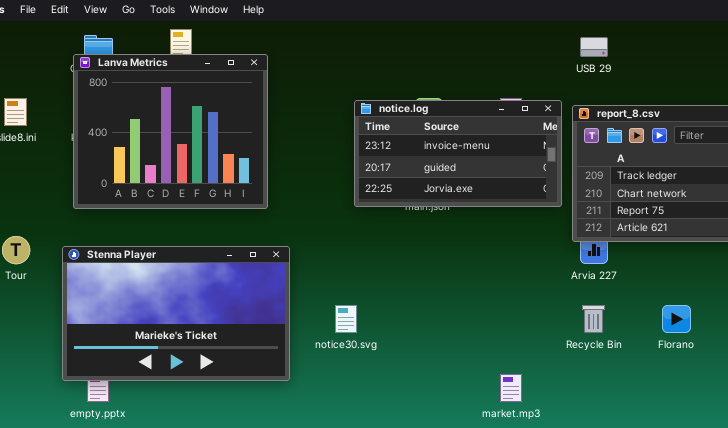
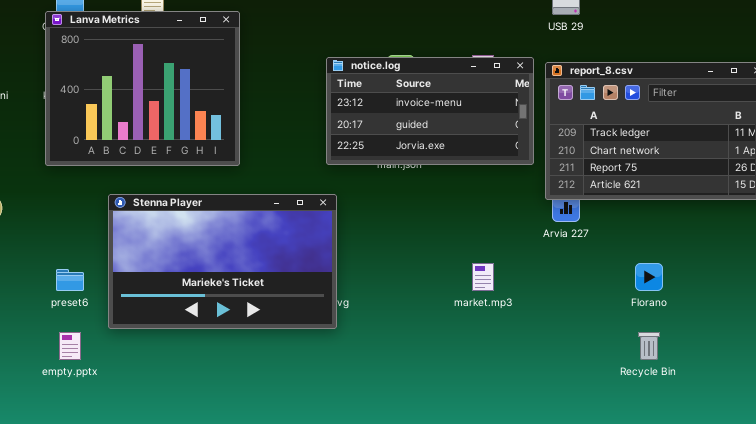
Stenna Player: [62,246,290,381] -> [108,194,337,329], moved
Recycle Bin: [582,305,605,333] -> [638,332,660,360], moved
market.mp3: [500,374,522,402] -> [472,263,494,291], moved

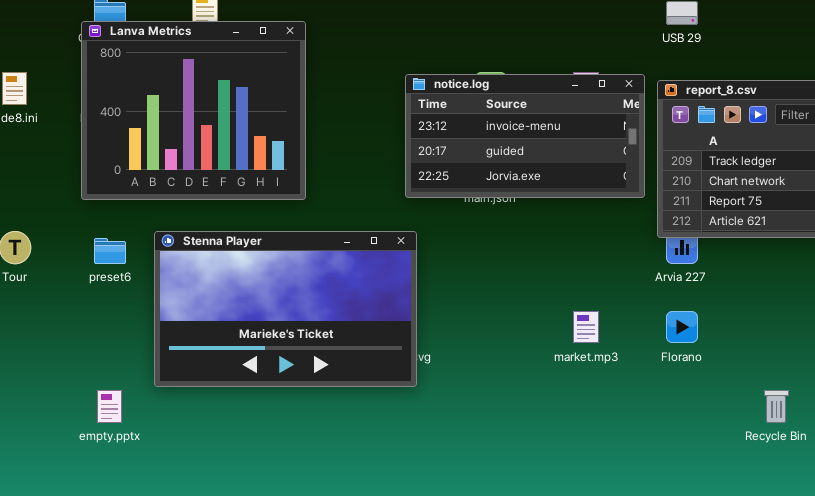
Florano: [635,263,663,291] -> [666,311,698,343], moved
preset6: [56,269,84,291] -> [94,238,126,264], moved

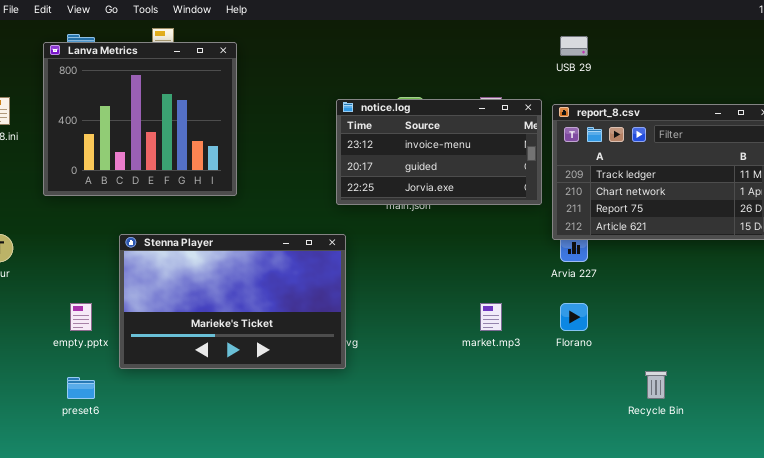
Lanva Metrics: [81,21,306,200] -> [43,42,237,196], moved
preset6: [94,238,126,264] -> [67,377,95,399], moved
empty.pptx: [97,390,122,423] -> [70,303,92,331], moved

